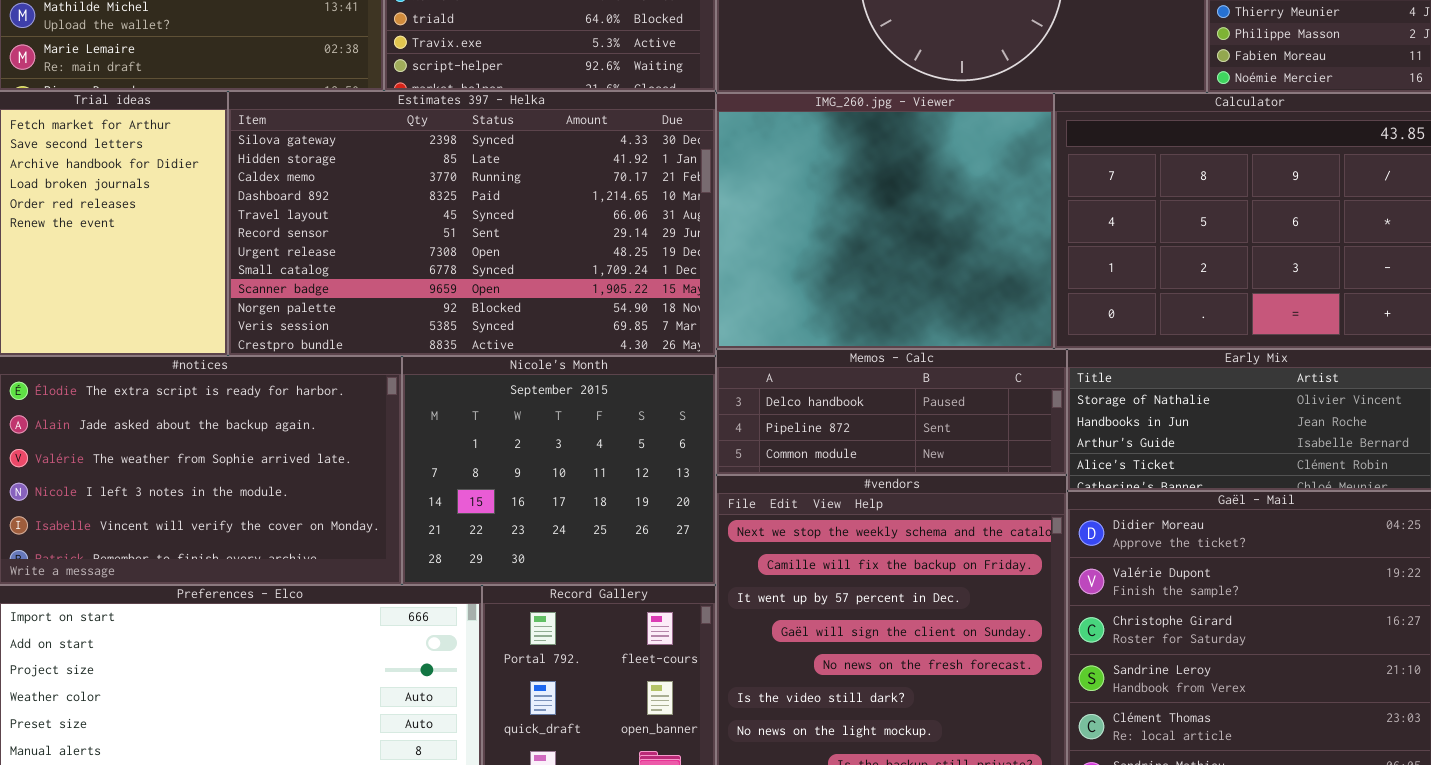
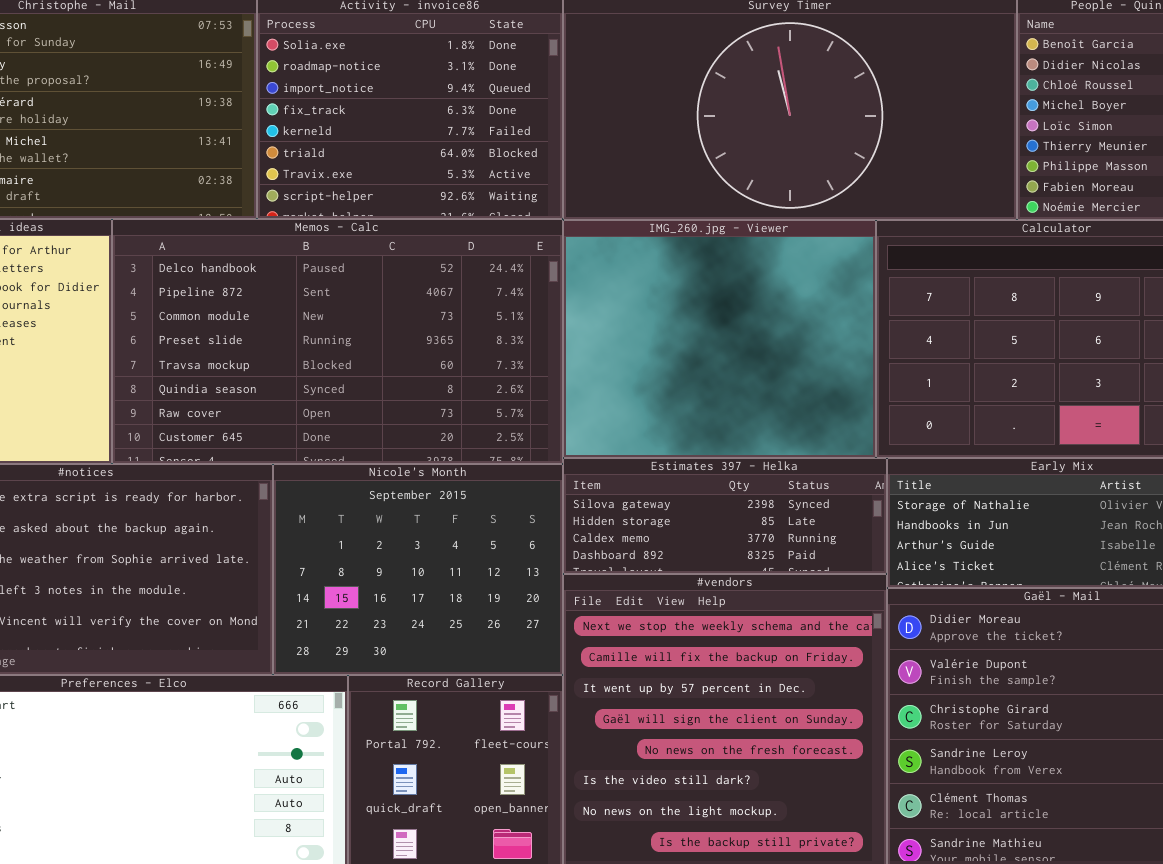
Estimates 397 - Helka: [228,91,716,356] -> [563,458,887,574], moved, resized
Memos - Calc: [716,349,1067,475] -> [112,219,563,464], moved, resized

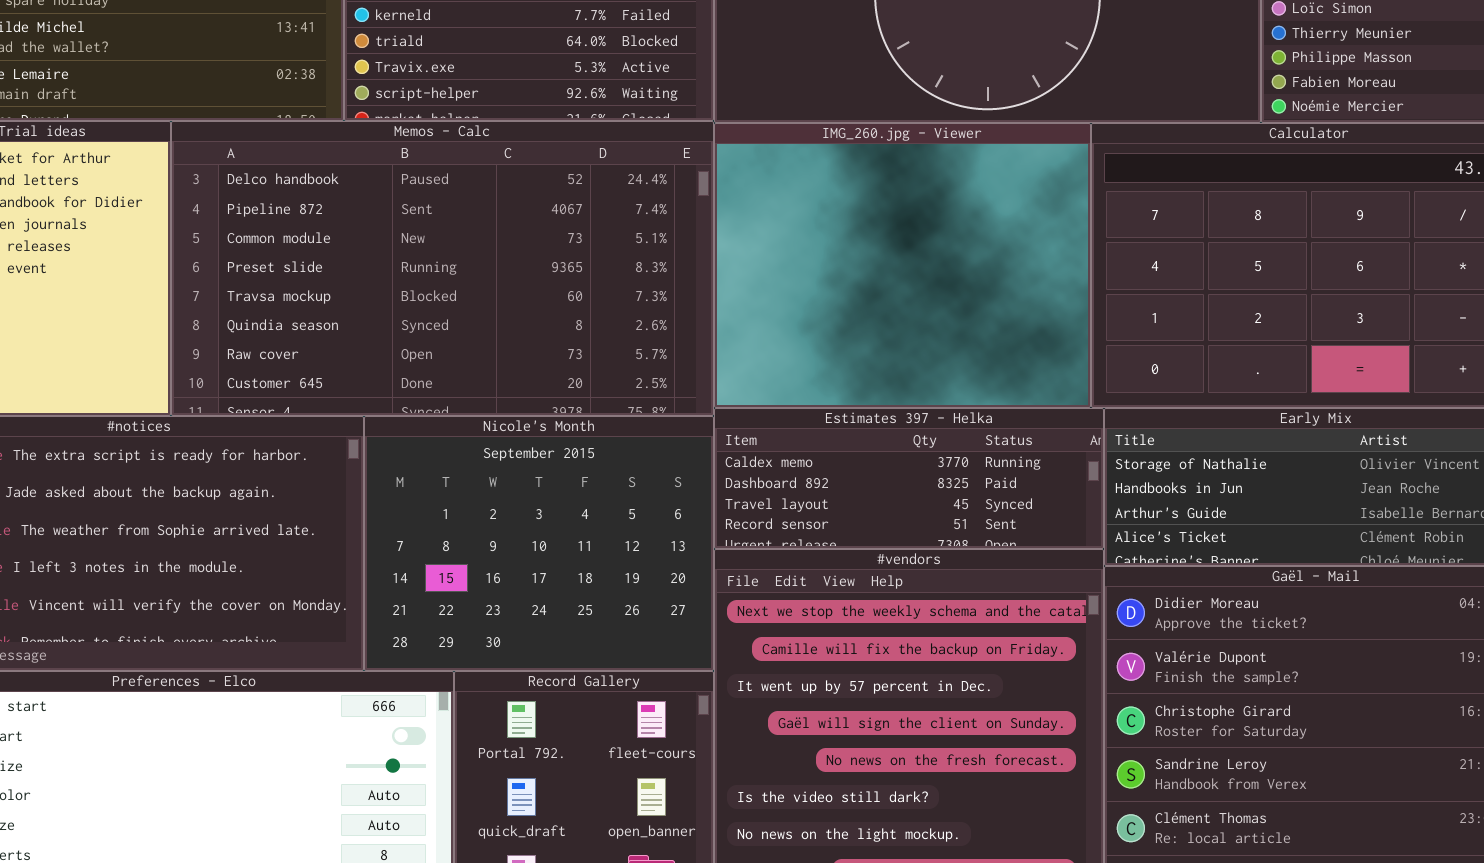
Estimates 397 - Helka: [563,458,887,574] -> [714,408,1104,549], scrolled down 2 rows

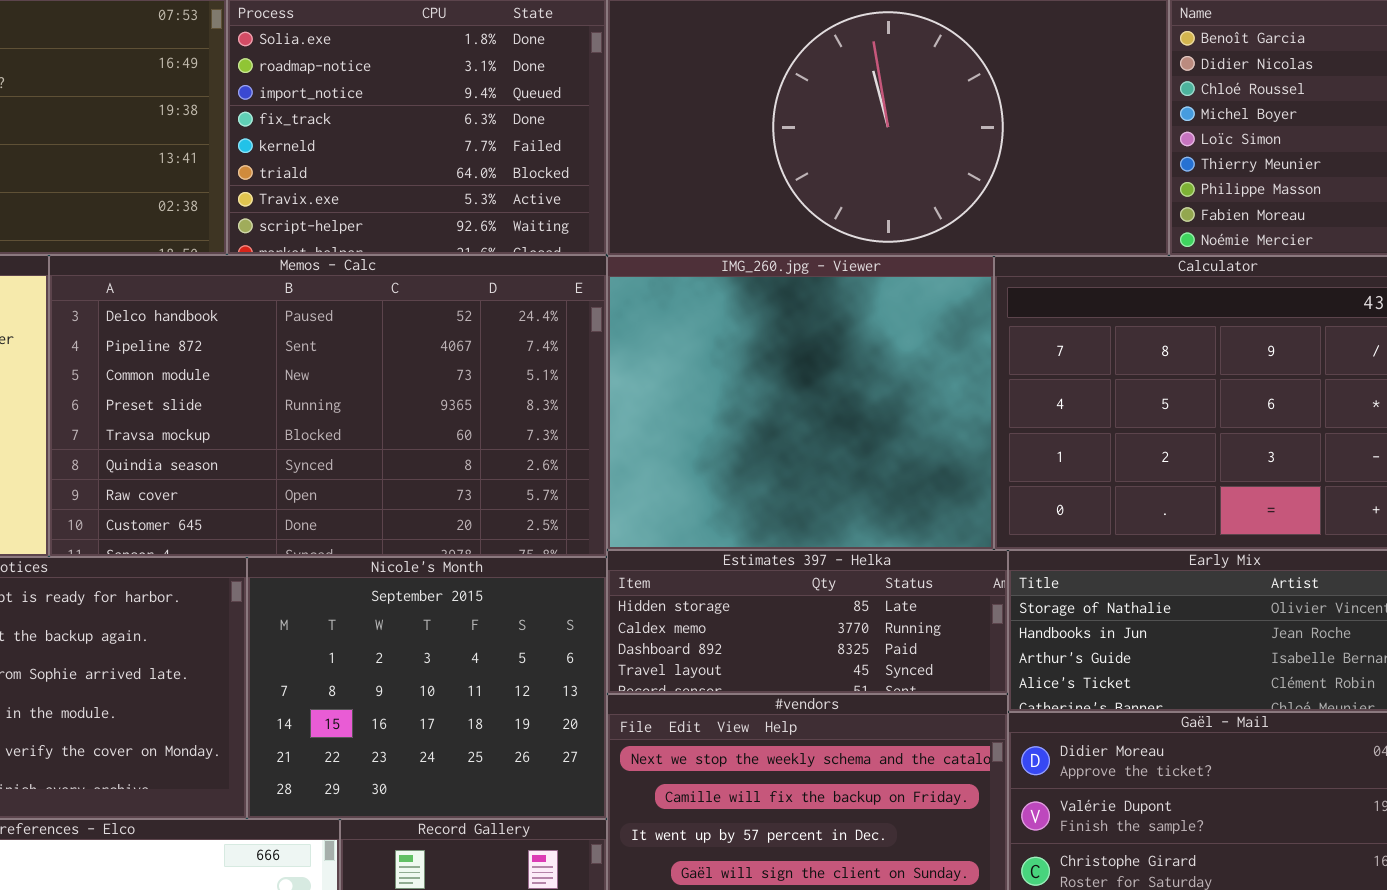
Estimates 397 - Helka: [714,408,1104,549] -> [607,550,1008,694], scrolled up 1 row

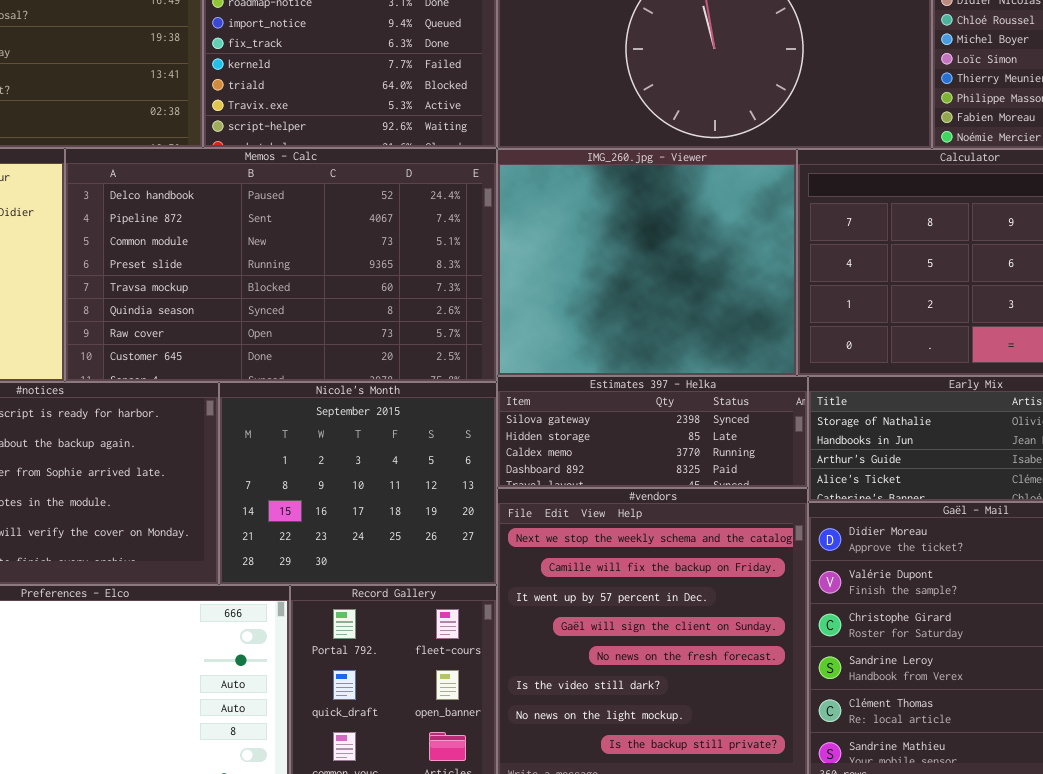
Estimates 397 - Helka: [607,550,1008,694] -> [497,376,808,488], scrolled up 1 row

